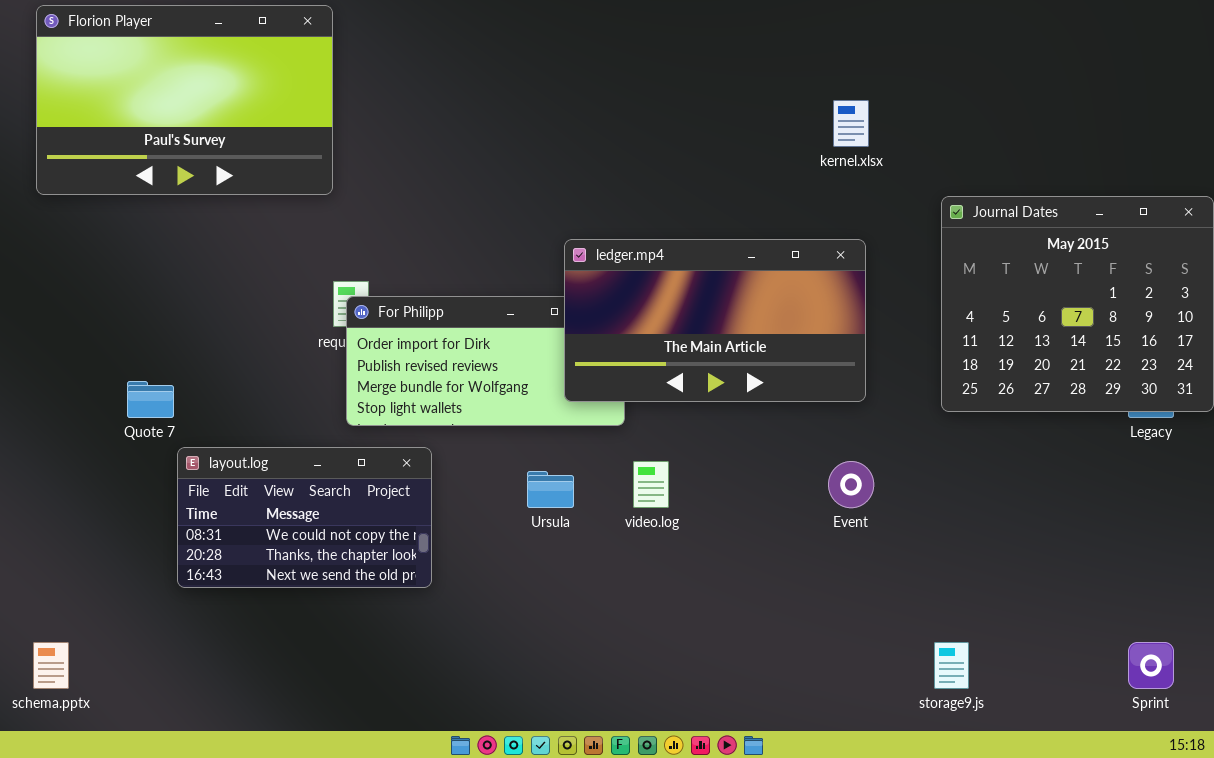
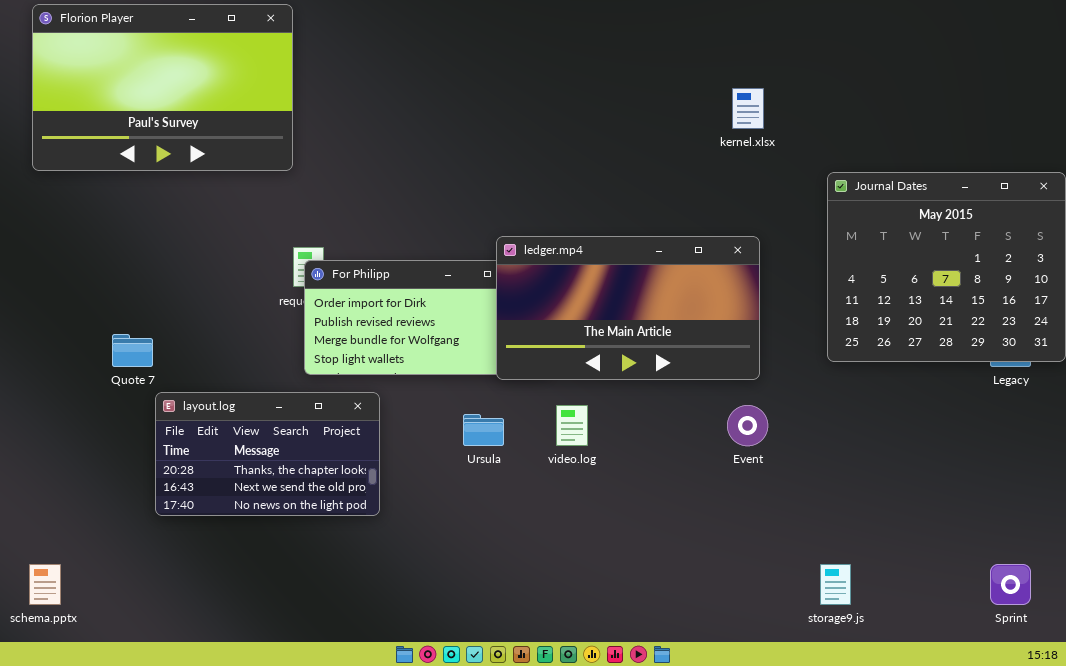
ledger.mp4: [564,239,866,402] -> [496,236,760,380], moved
layout.log: [177,447,432,588] -> [155,392,380,516], scrolled down 1 row

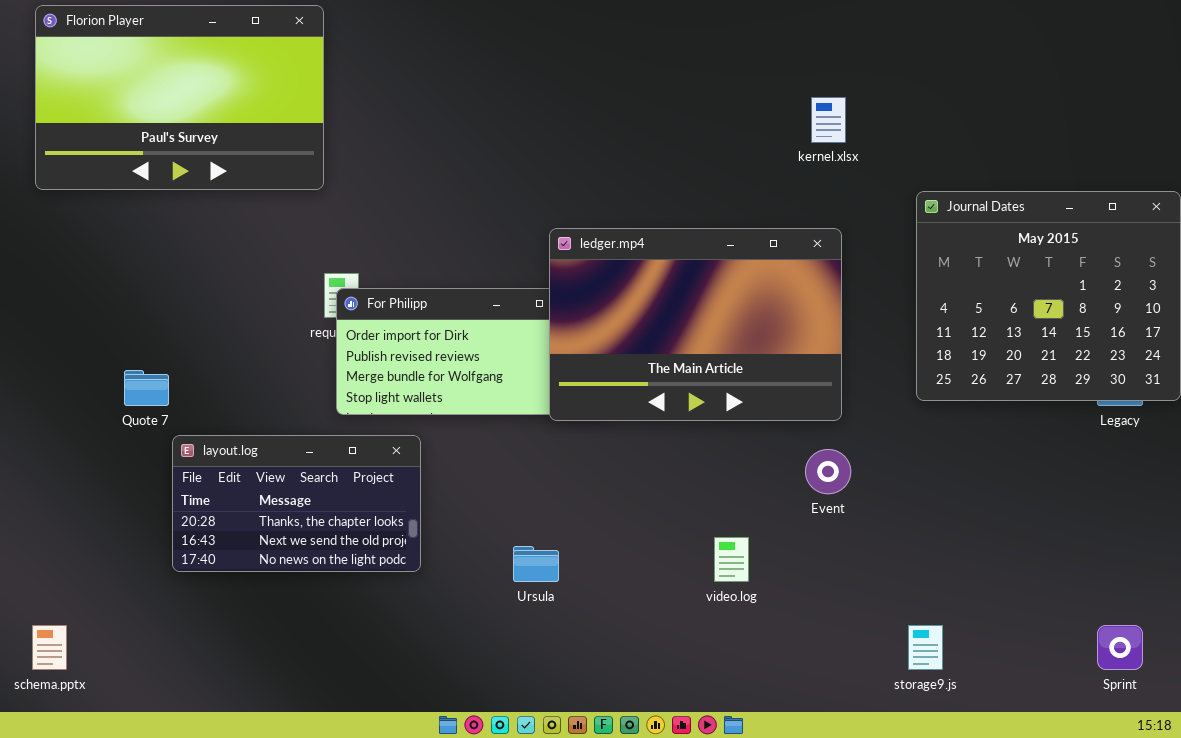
ledger.mp4: [496,236,760,380] -> [549,228,842,421], resized
video.log: [556,405,588,446] -> [714,537,749,582], moved
Ursula: [463,414,504,446] -> [513,546,559,582], moved

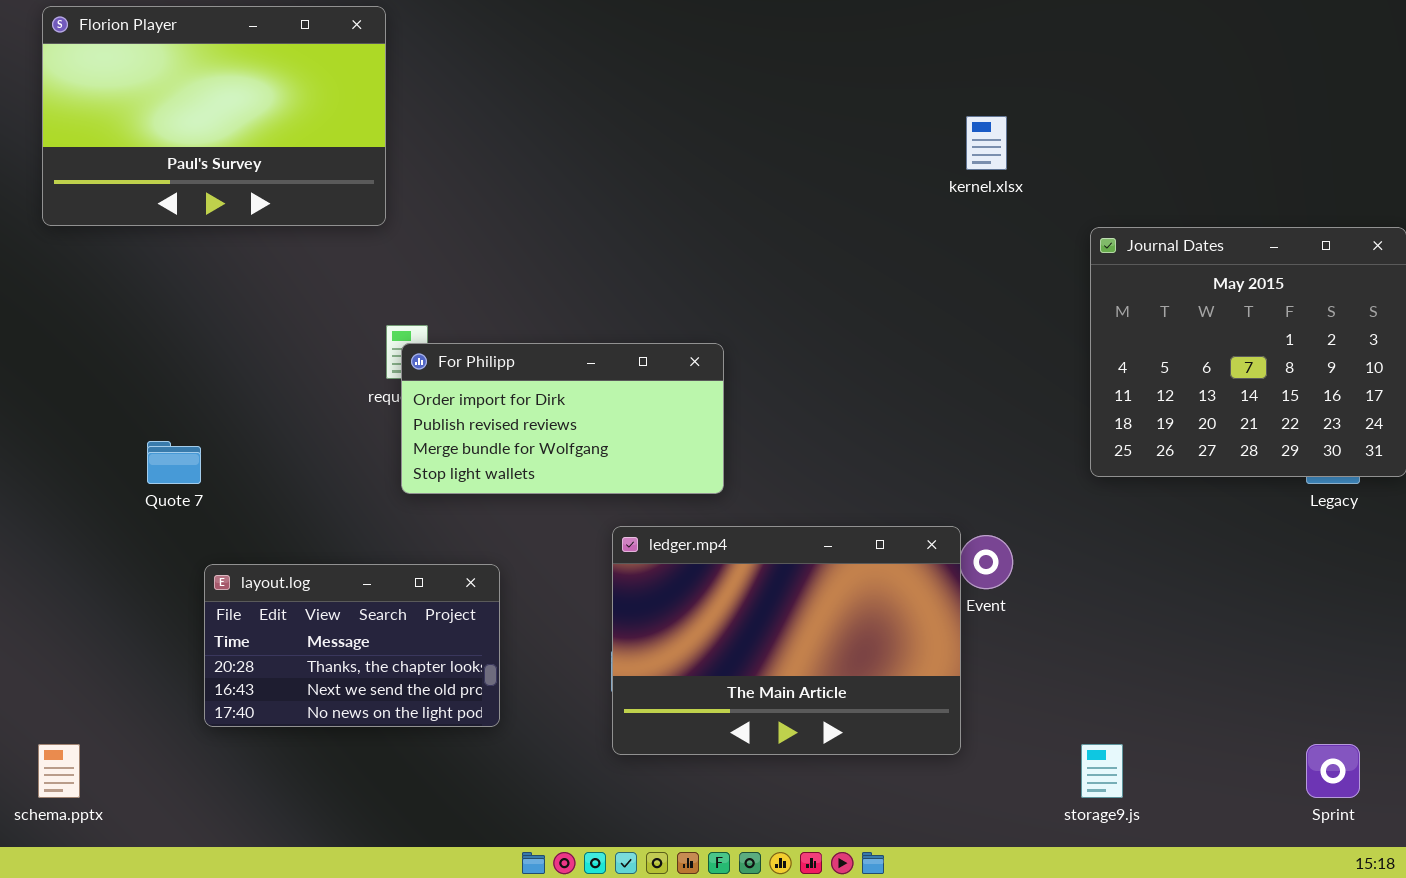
ledger.mp4: [549,228,842,421] -> [612,526,961,755], moved
layout.log: [172,435,421,572] -> [204,564,500,727], moved

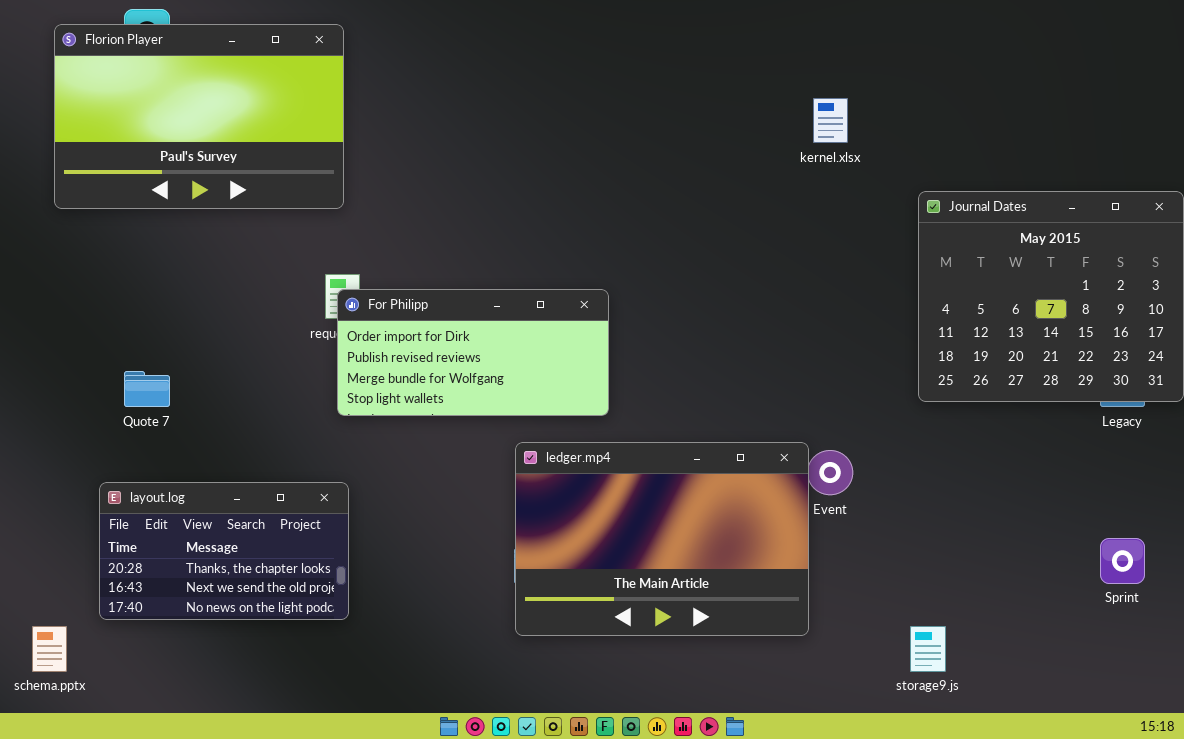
Florion Player: [42,6,386,226] -> [54,24,344,209], moved
layout.log: [204,564,500,727] -> [99,482,349,620], moved
Sprint: [1306,744,1360,798] -> [1100,538,1145,584], moved

